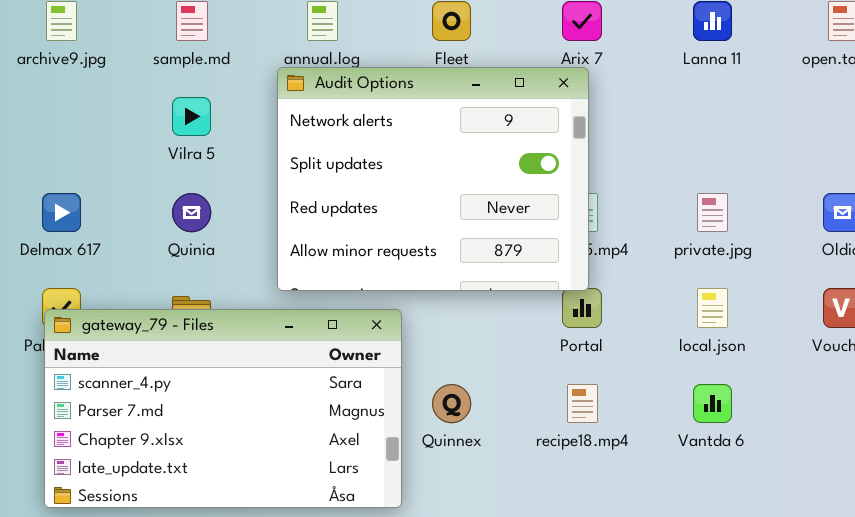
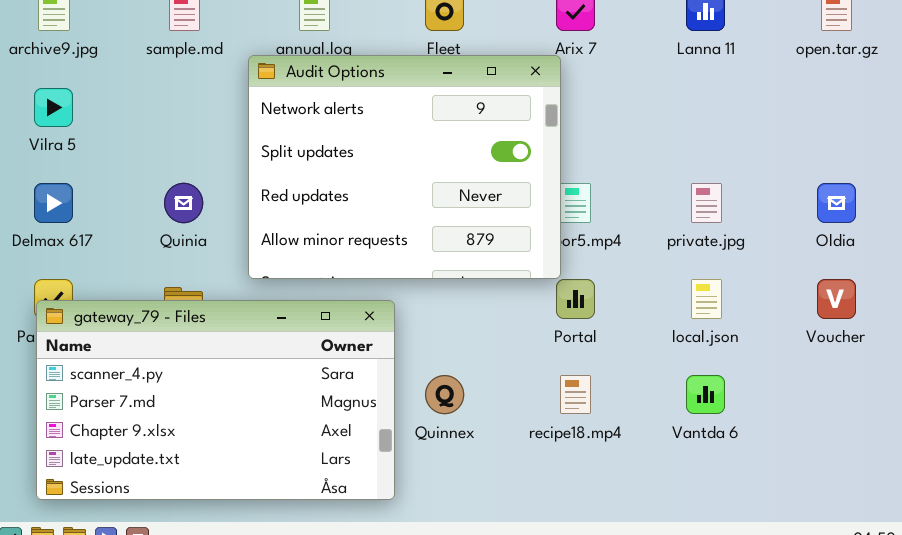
Audit Options: [277,67,589,291] -> [248,55,561,279], moved
Vilra 5: [172,97,211,136] -> [34,88,73,127], moved

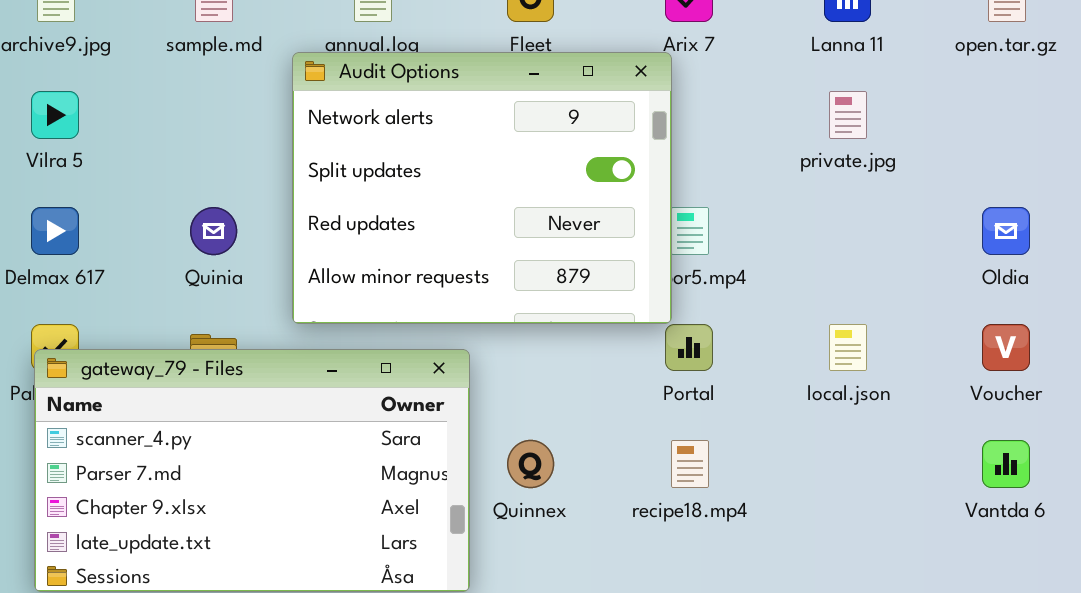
private.jpg: [691,183,722,223] -> [829,91,867,139], moved
Vantda 6: [686,375,725,414] -> [982,440,1030,488], moved

